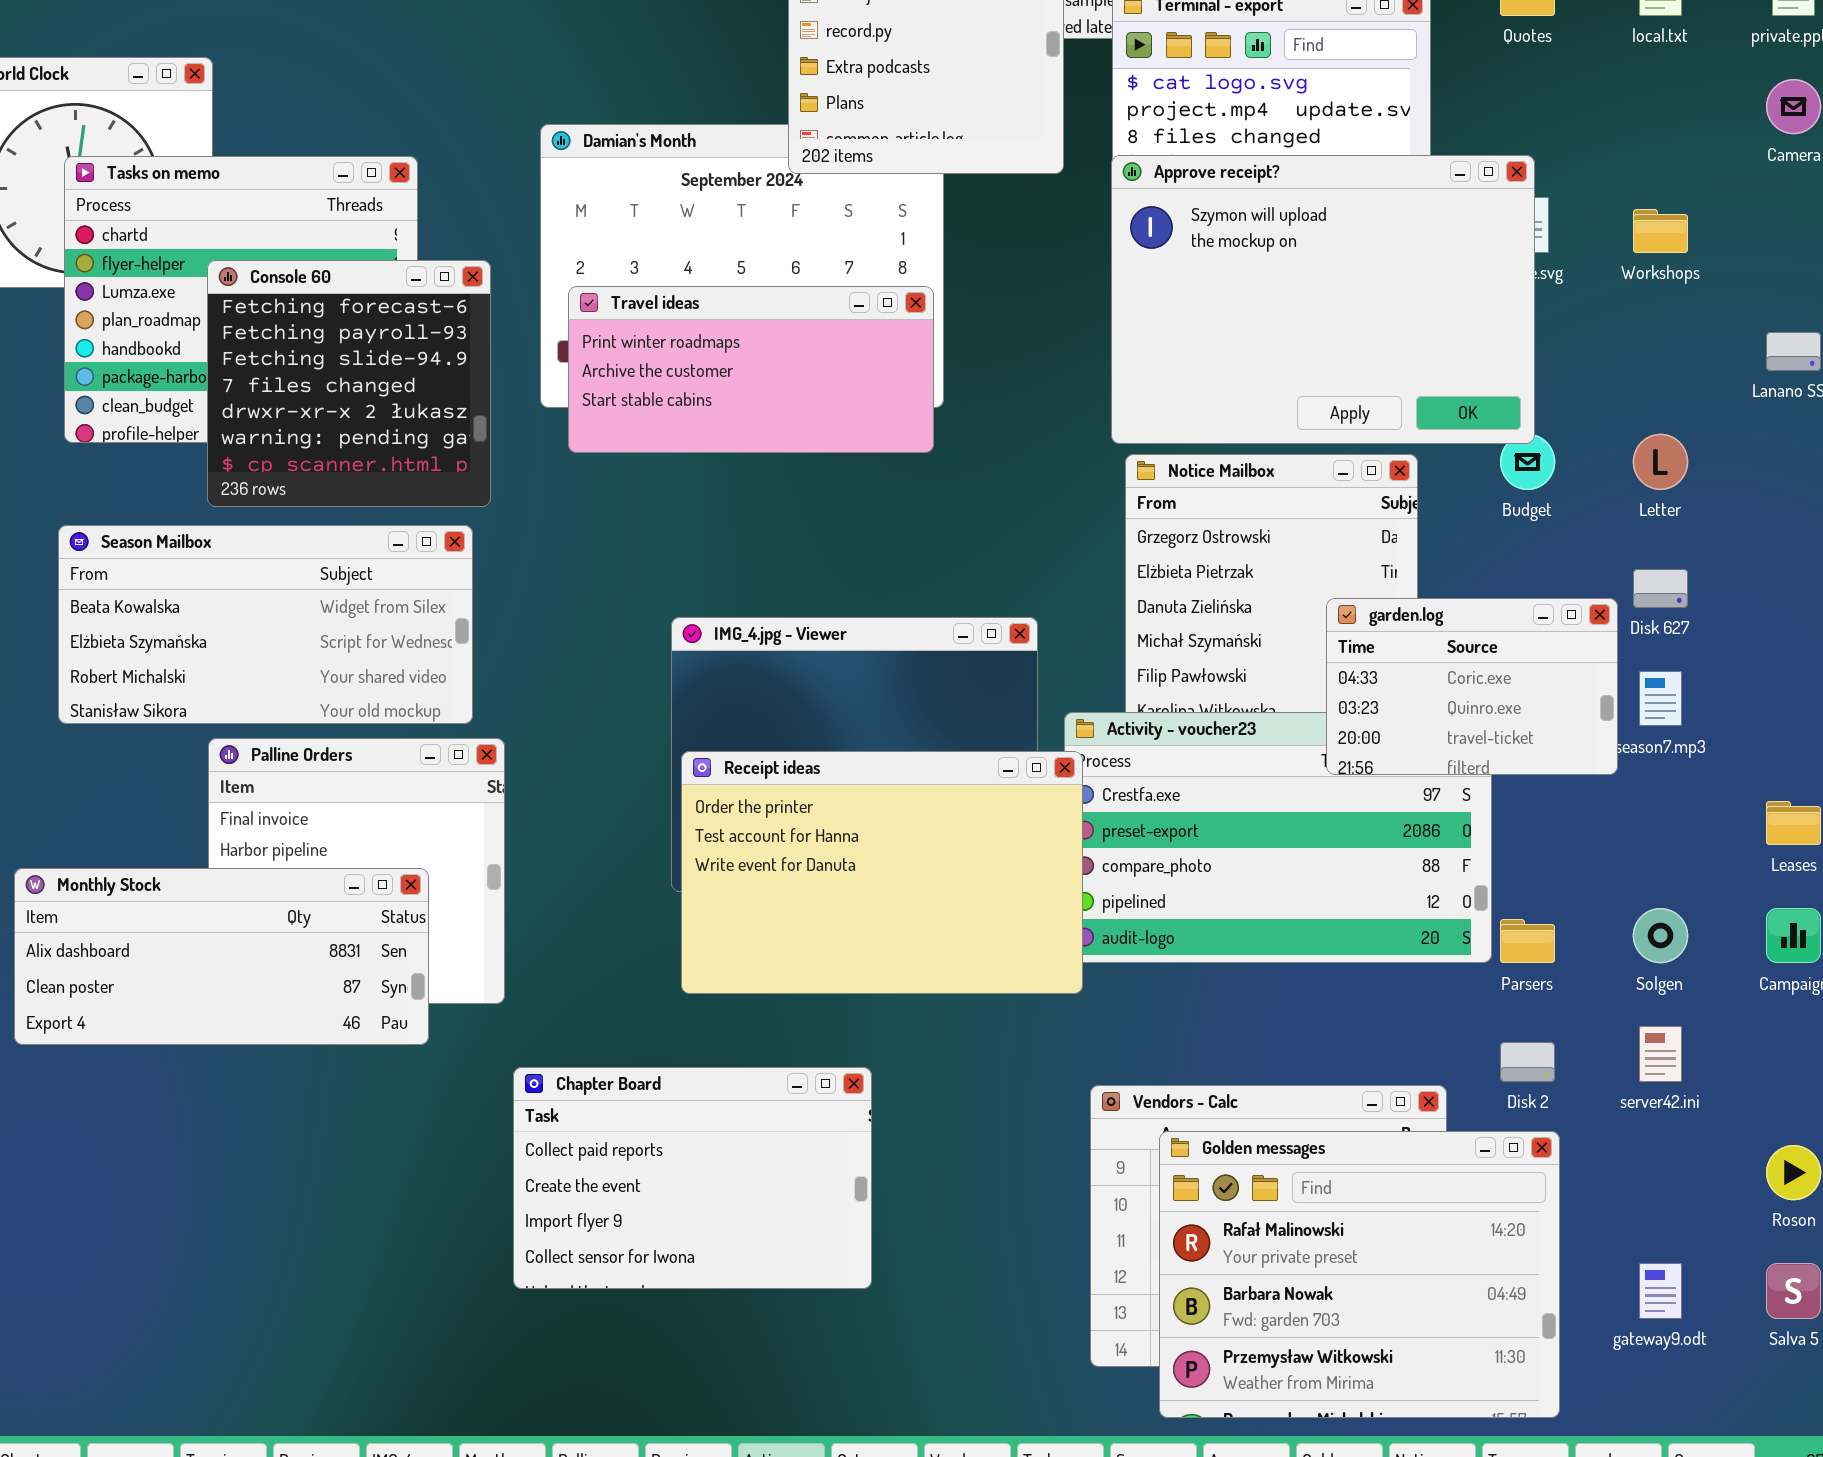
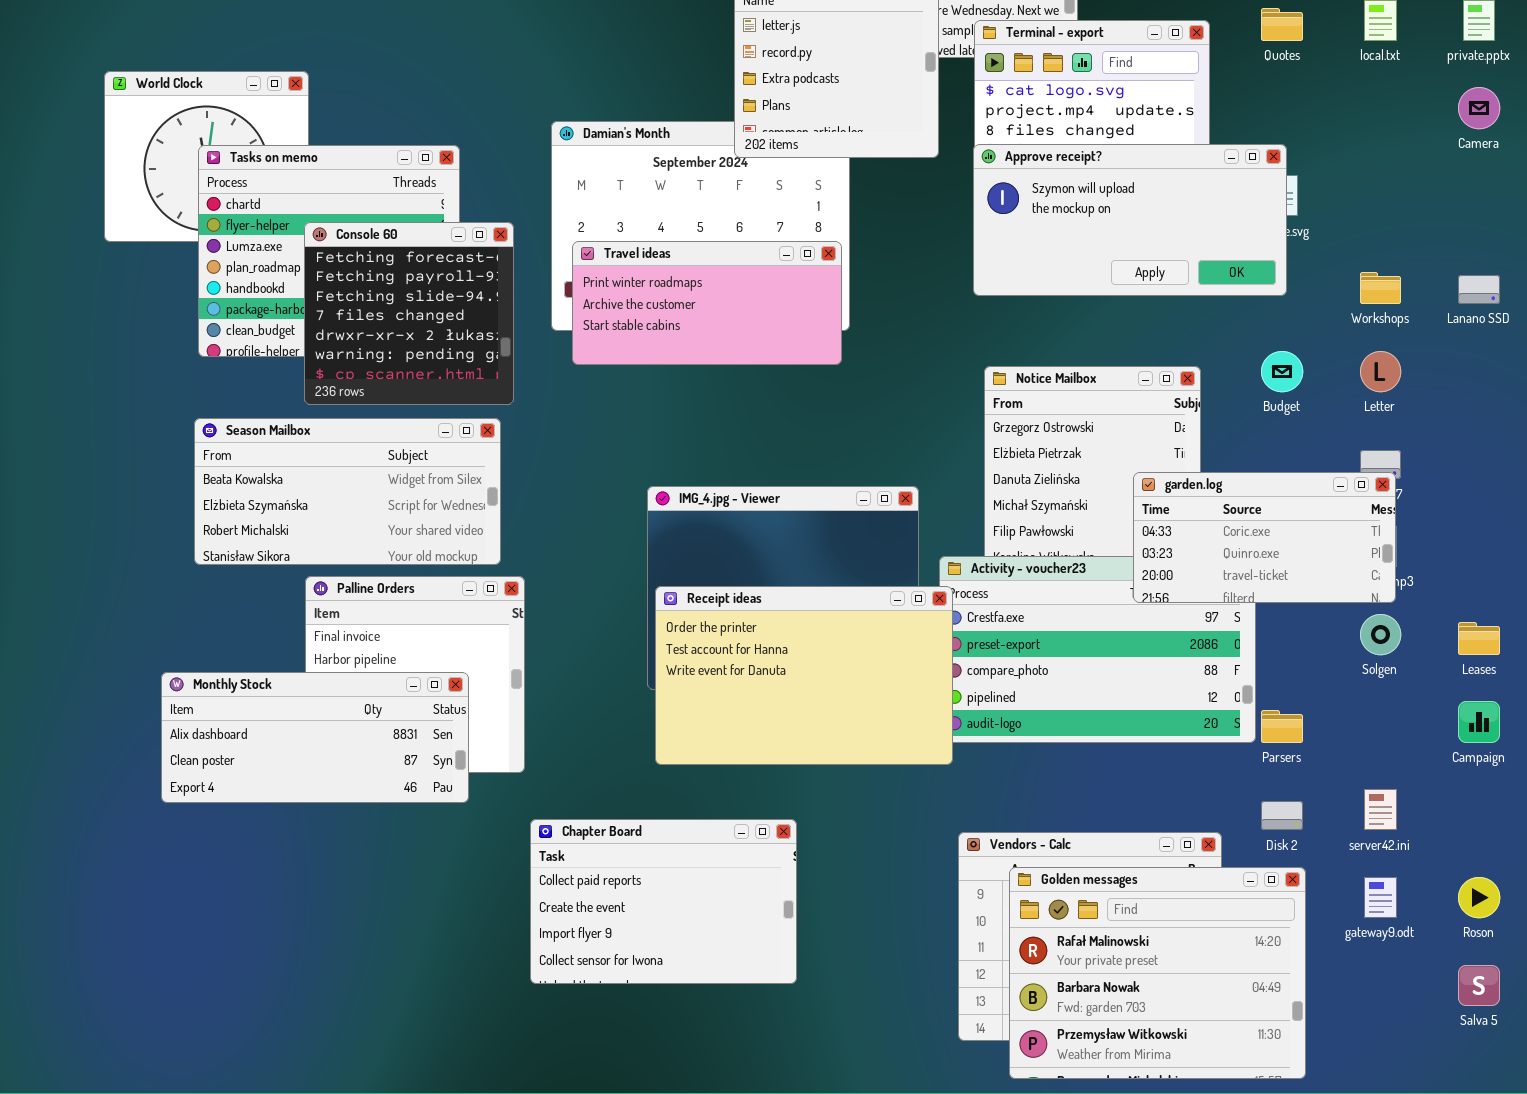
Approve receipt?: [1111,155,1535,444] -> [973,144,1287,296], resized
Workshops: [1633,209,1688,253] -> [1360,272,1401,304], moved
garden.log: [1326,598,1618,775] -> [1133,472,1396,603], resized
Solgen: [1633,908,1688,963] -> [1360,614,1401,655], moved
gateway9.odt: [1639,1263,1682,1319] -> [1364,877,1397,918], moved

